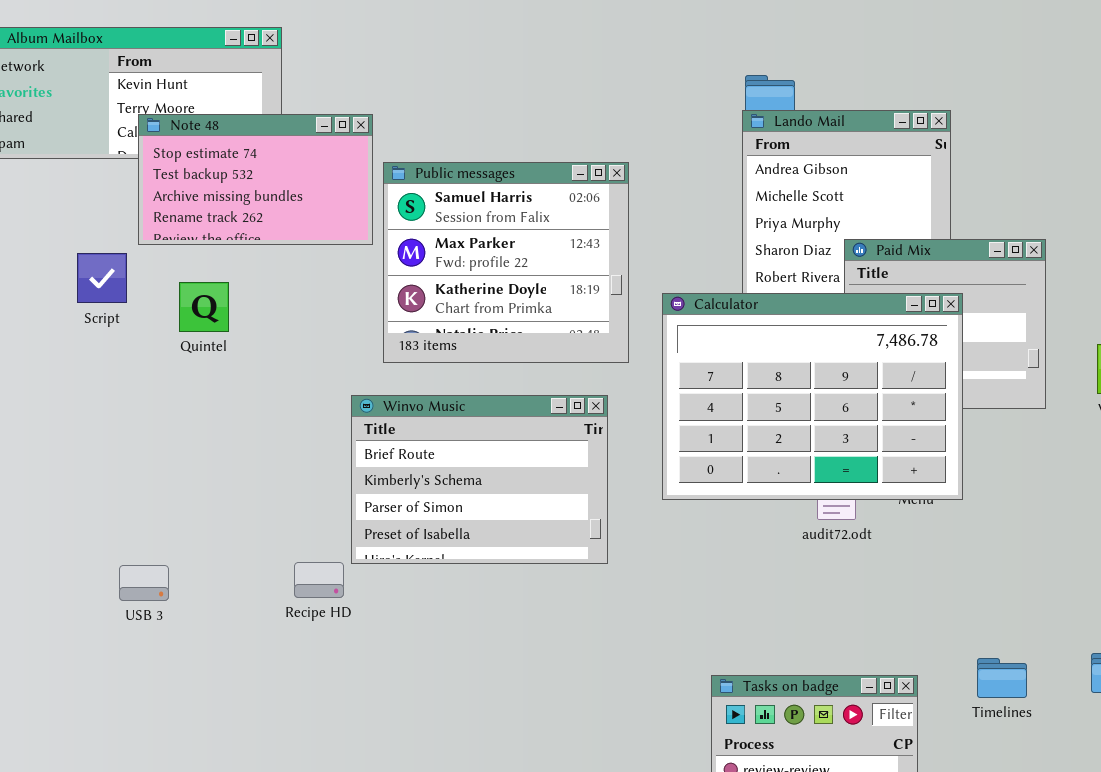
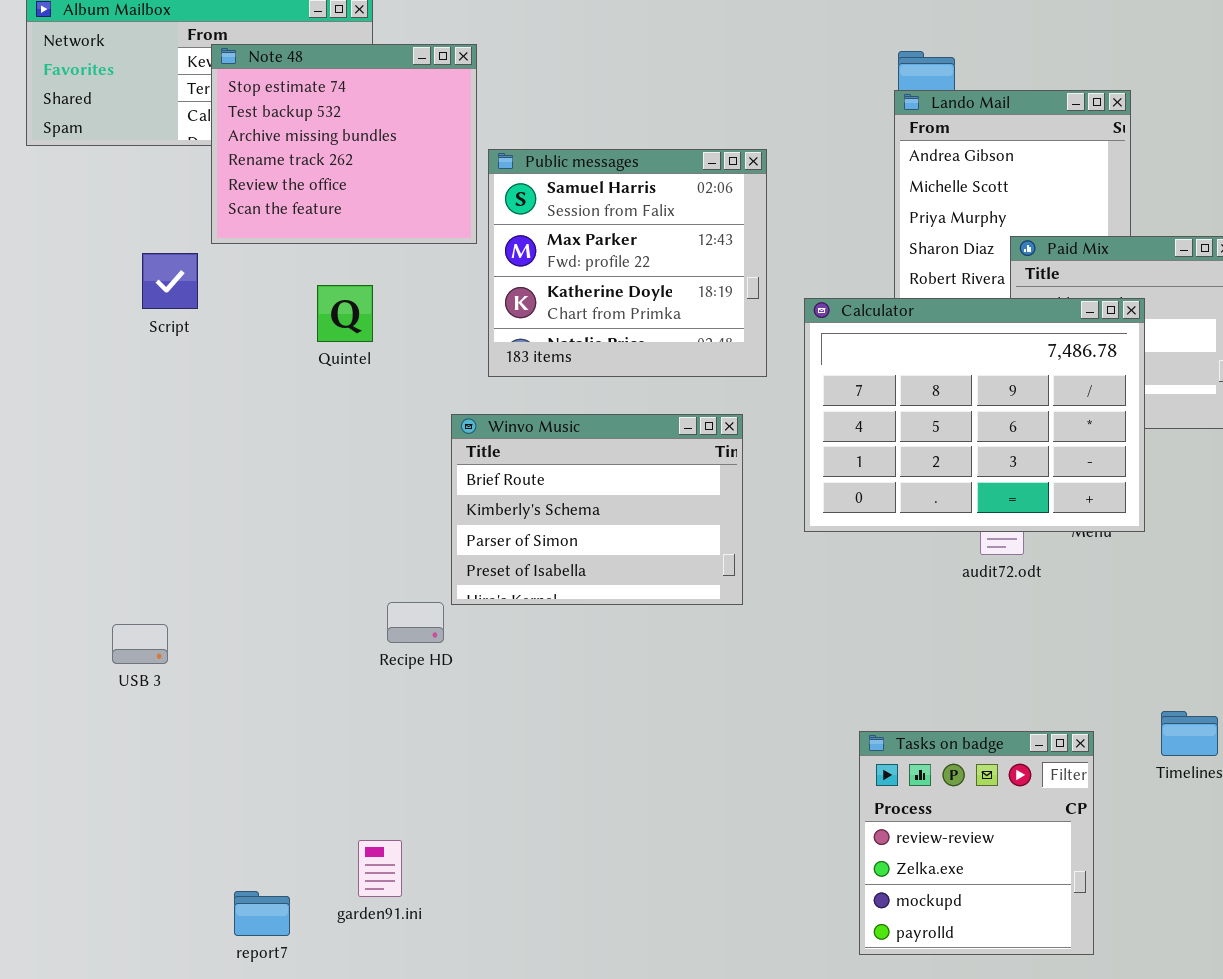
Note 48: [138,114,373,245] -> [211,44,477,244], resized
Quintel: [179,282,229,332] -> [317,285,373,342], moved
USB 3: [119,565,169,601] -> [112,624,168,664], moved

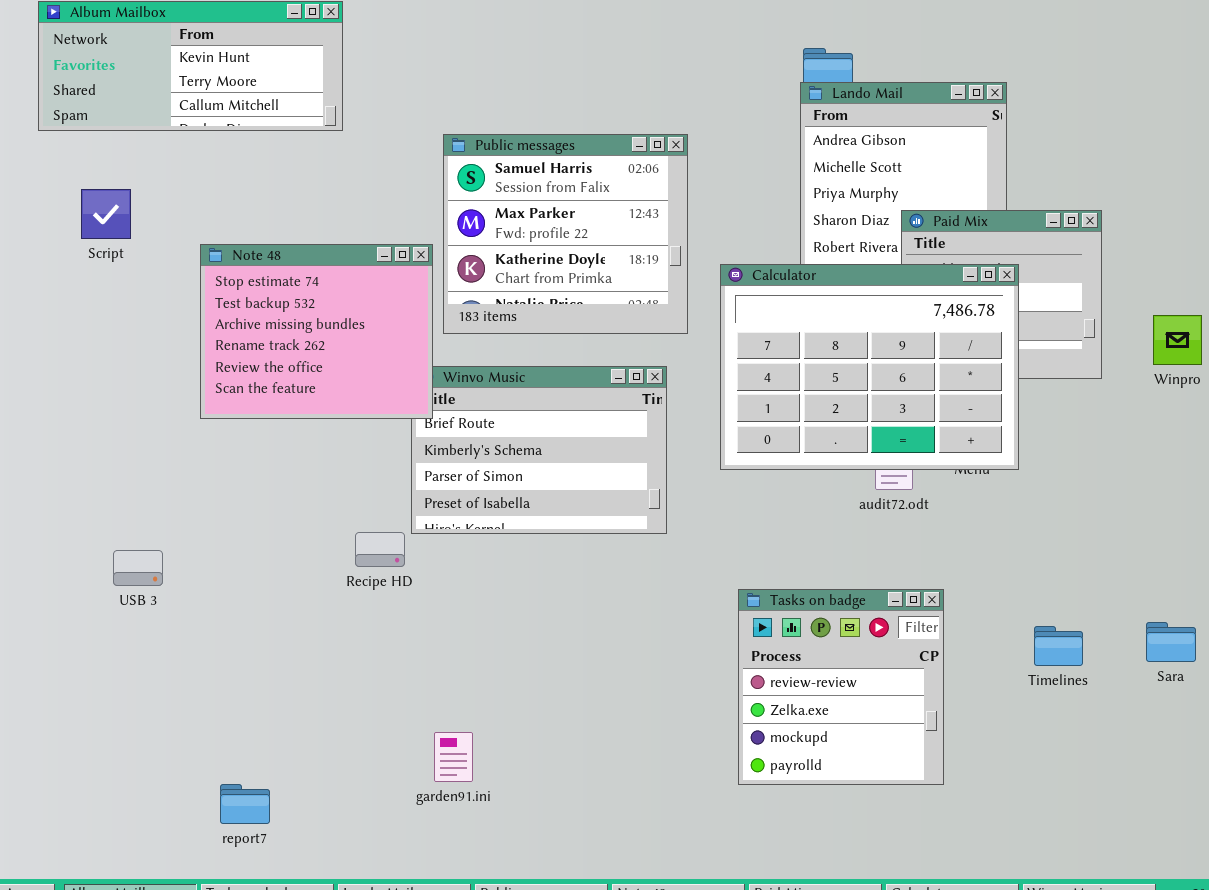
Note 48: [211,44,477,244] -> [200,244,433,419], moved
Script: [142,253,198,309] -> [81,189,131,239], moved
Tasks on badge: [859,731,1094,955] -> [738,589,944,785], moved
garden91.ini: [358,840,402,897] -> [434,732,473,782], moved

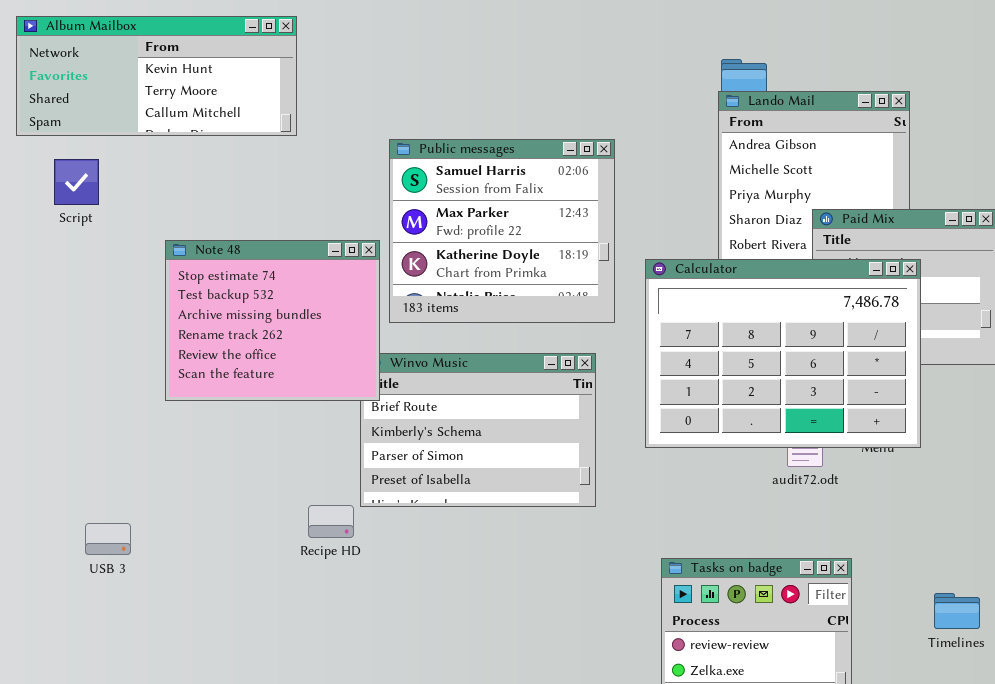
Script: [81,189,131,239] -> [54,159,99,205], moved

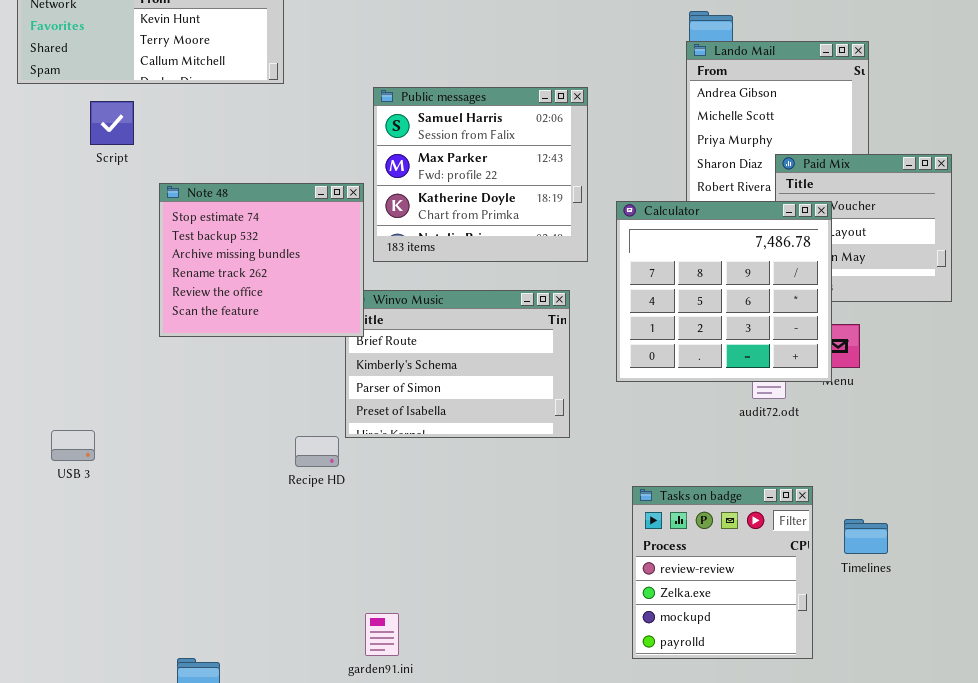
Script: [54,159,99,205] -> [90,101,134,145], moved
Calculator: [645,259,921,448] -> [616,201,832,382], resized
USB 3: [85,523,131,555] -> [51,430,95,461], moved
Timelines: [934,593,980,629] -> [844,519,888,554], moved

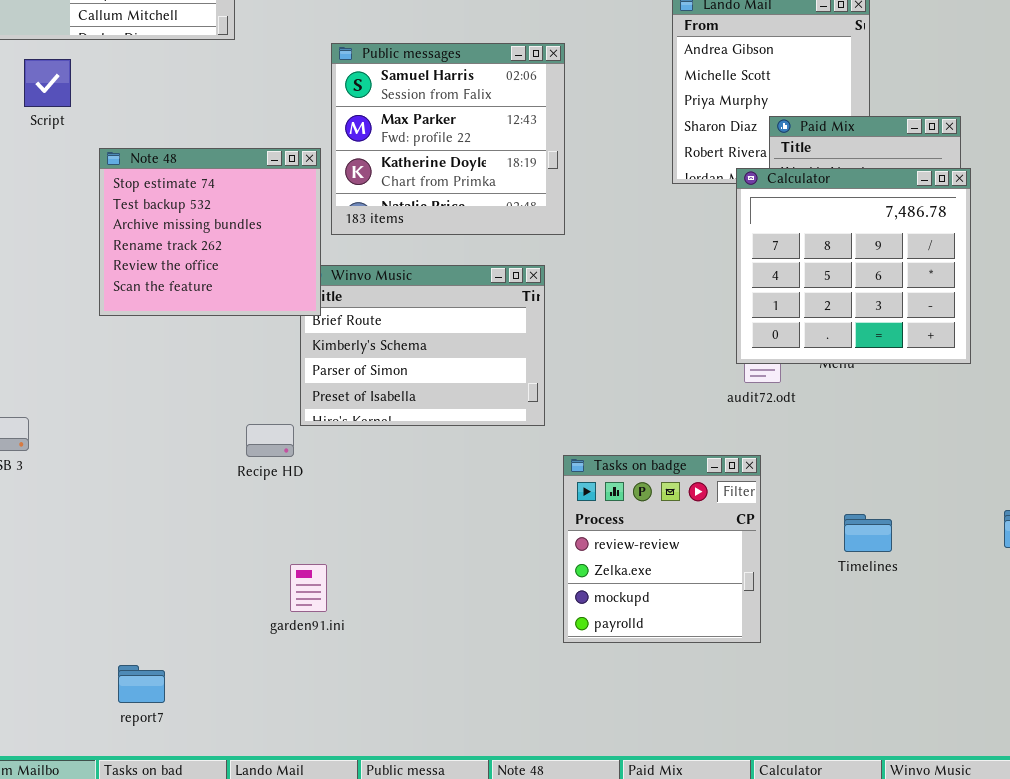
Calculator: [616,201,832,382] -> [736,168,971,364], moved
Tasks on badge: [632,486,813,659] -> [563,455,761,643], moved
garden91.ini: [365,613,399,656] -> [290,564,327,612], moved

